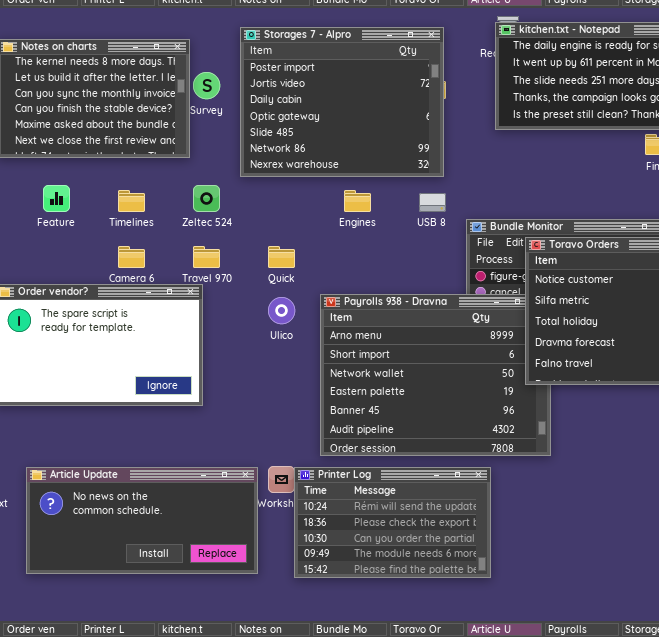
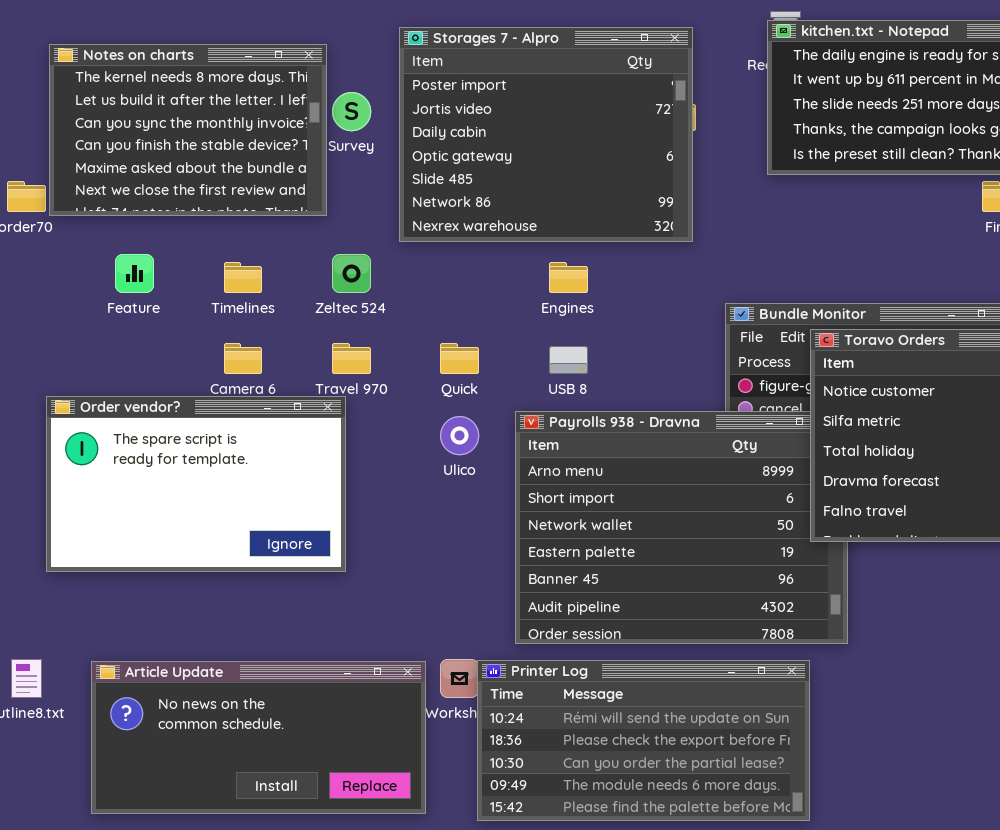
USB 8: [419,193,446,212] -> [549,346,588,374], moved
Printer Log: [294,467,491,578] -> [477,660,810,821], resized

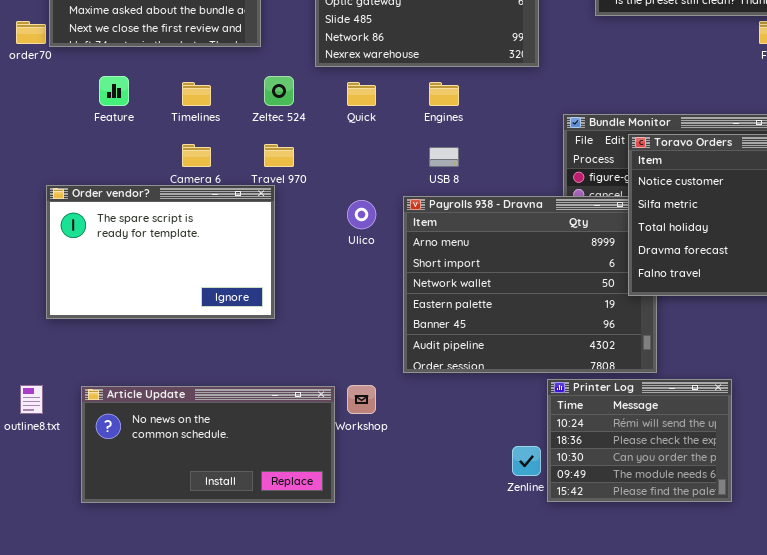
Quick: [440,343,479,374] -> [347,82,376,106], moved
Printer Log: [477,660,810,821] -> [547,379,732,502], moved, resized

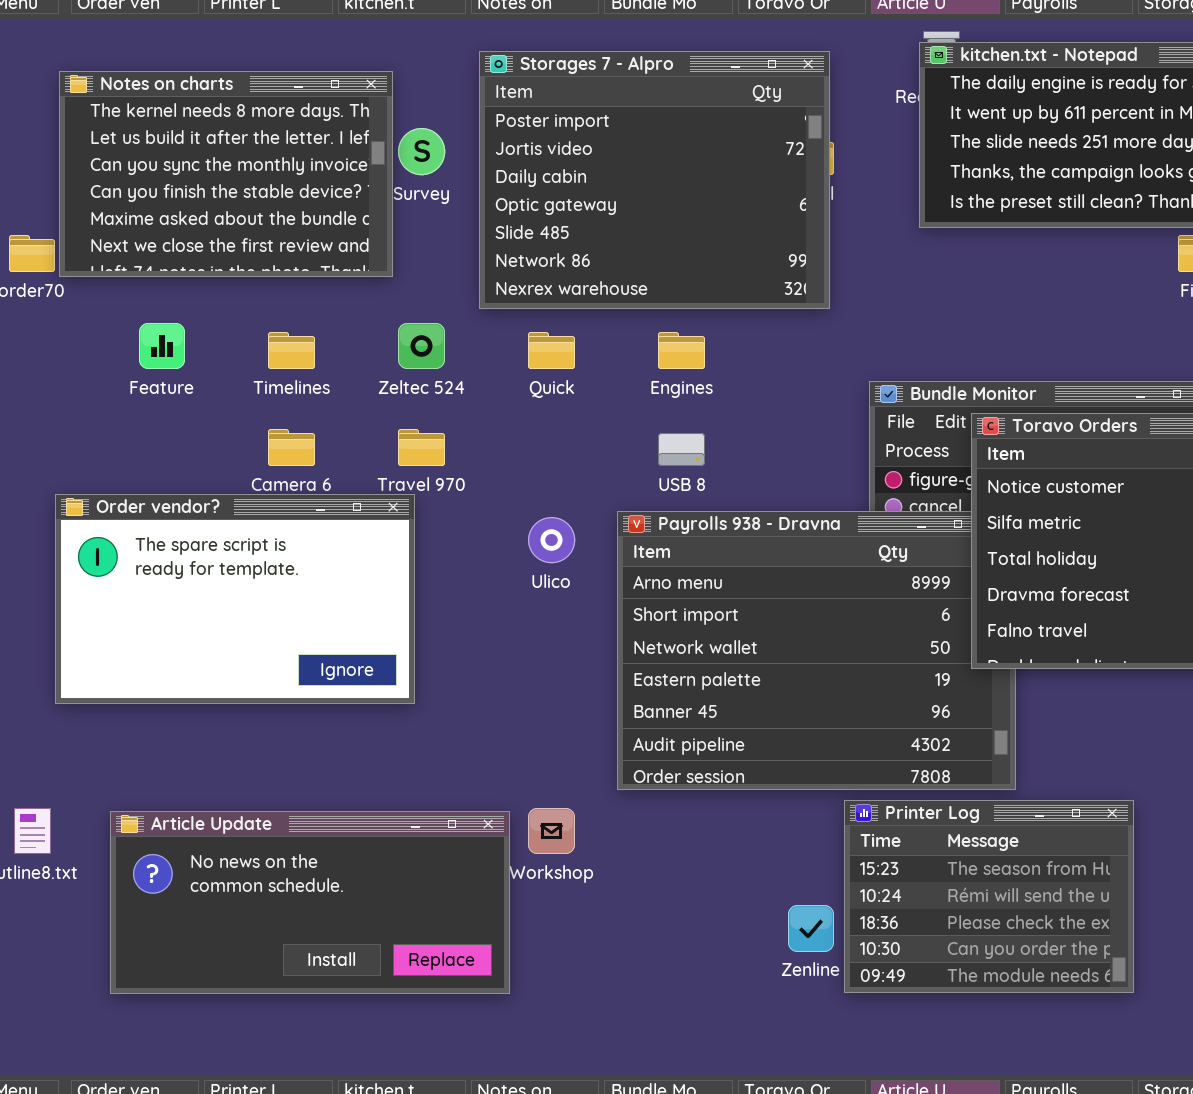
Printer Log: [547,379,732,502] -> [844,800,1134,993], scrolled up 1 row

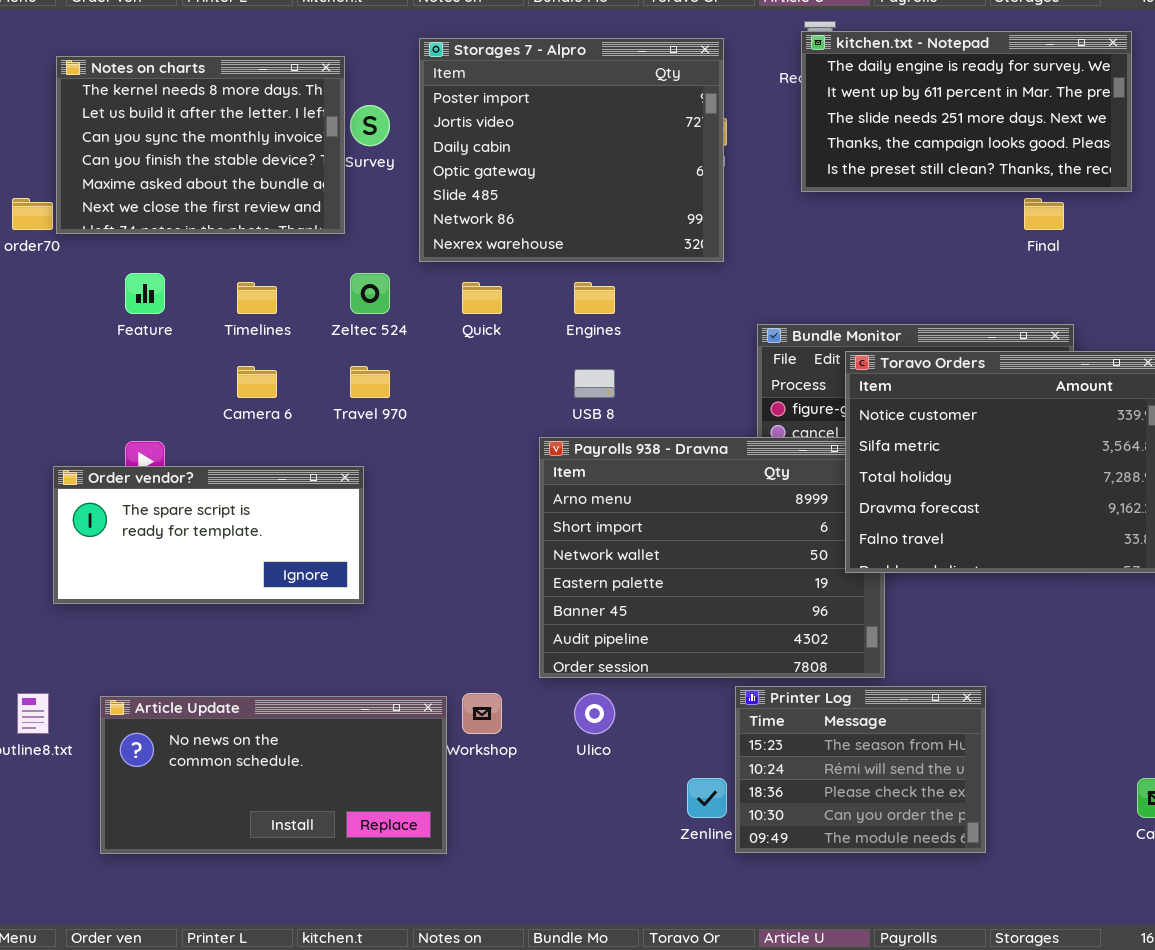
Order vendor?: [55,494,415,704] -> [53,466,364,604], resized
Ulico: [528,517,575,563] -> [574,693,615,734], moved

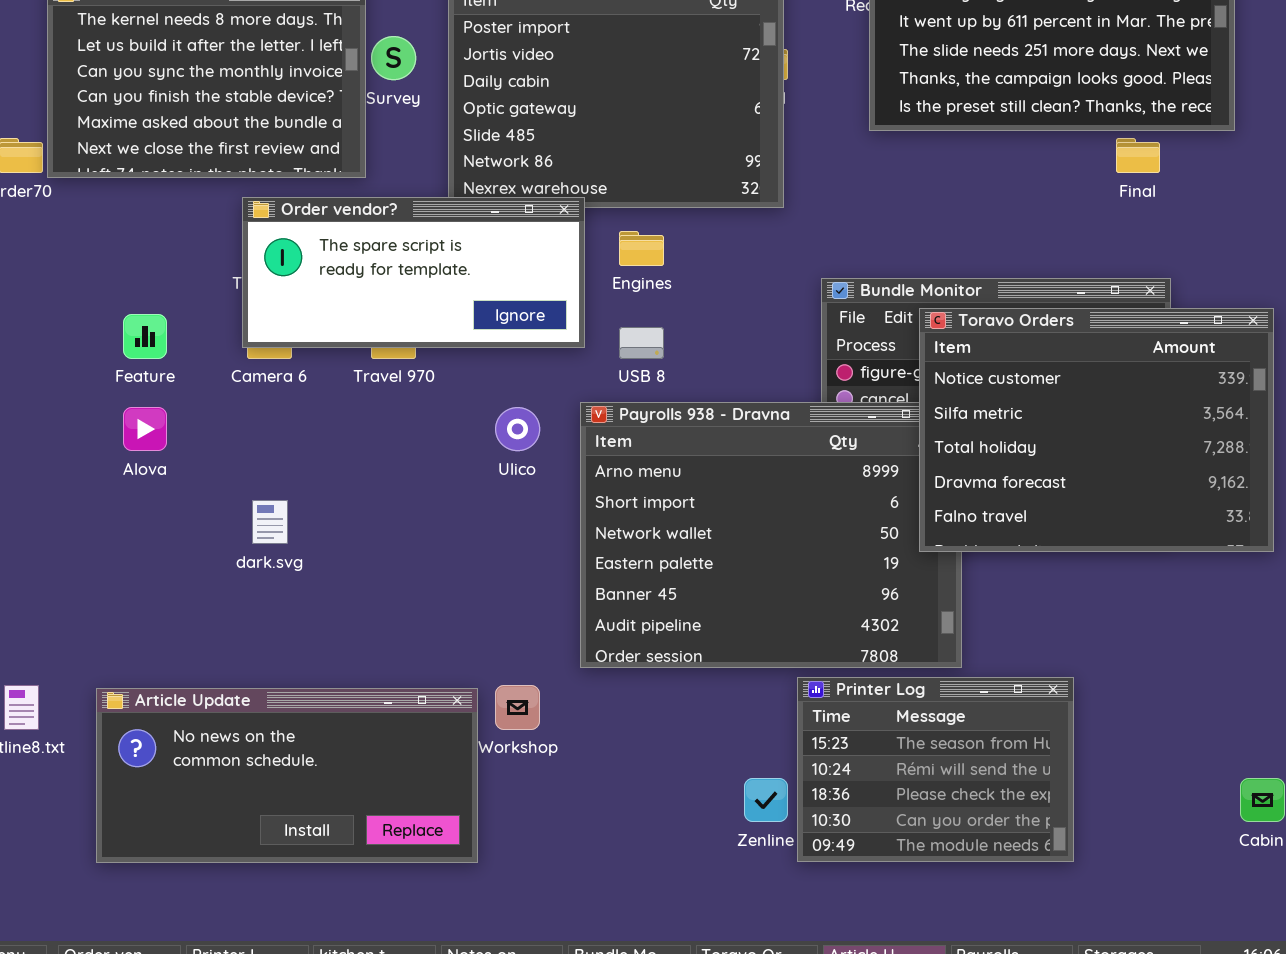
Feature: [125,273,165,314] -> [123,314,167,359], moved
Order vendor?: [53,466,364,604] -> [242,197,585,348], moved
Ulico: [574,693,615,734] -> [495,407,540,451], moved

